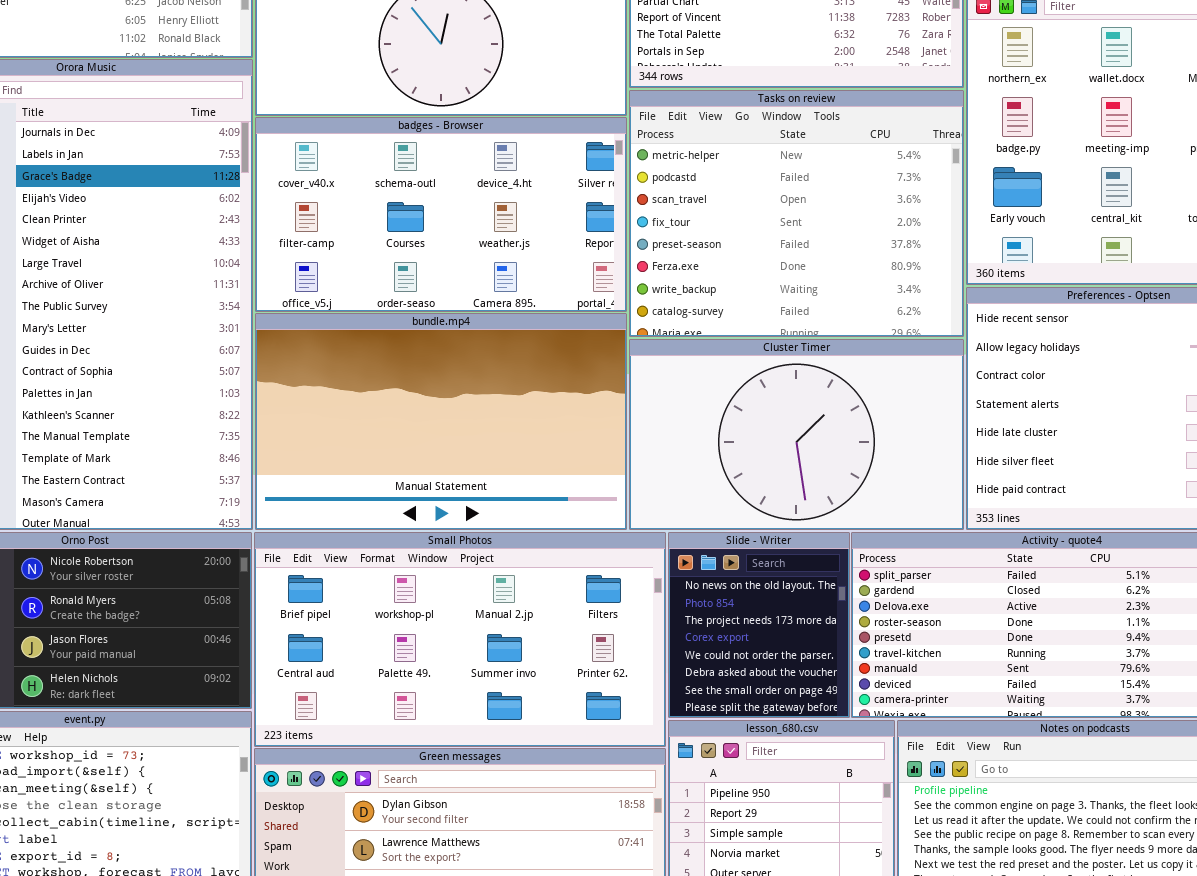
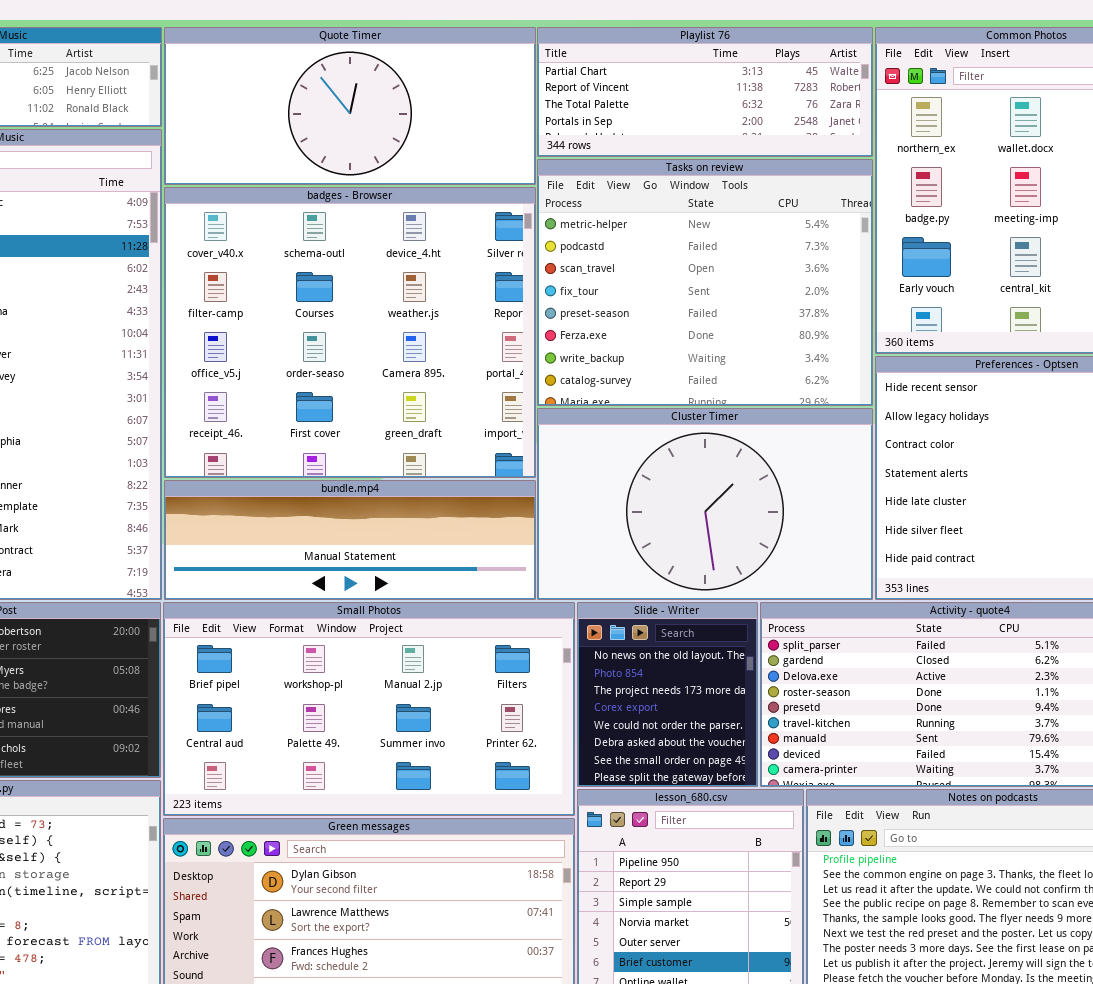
badges - Browser: [255,117,627,312] -> [164,187,536,478], resized
bundle.mp4: [255,313,627,530] -> [164,480,536,600], resized

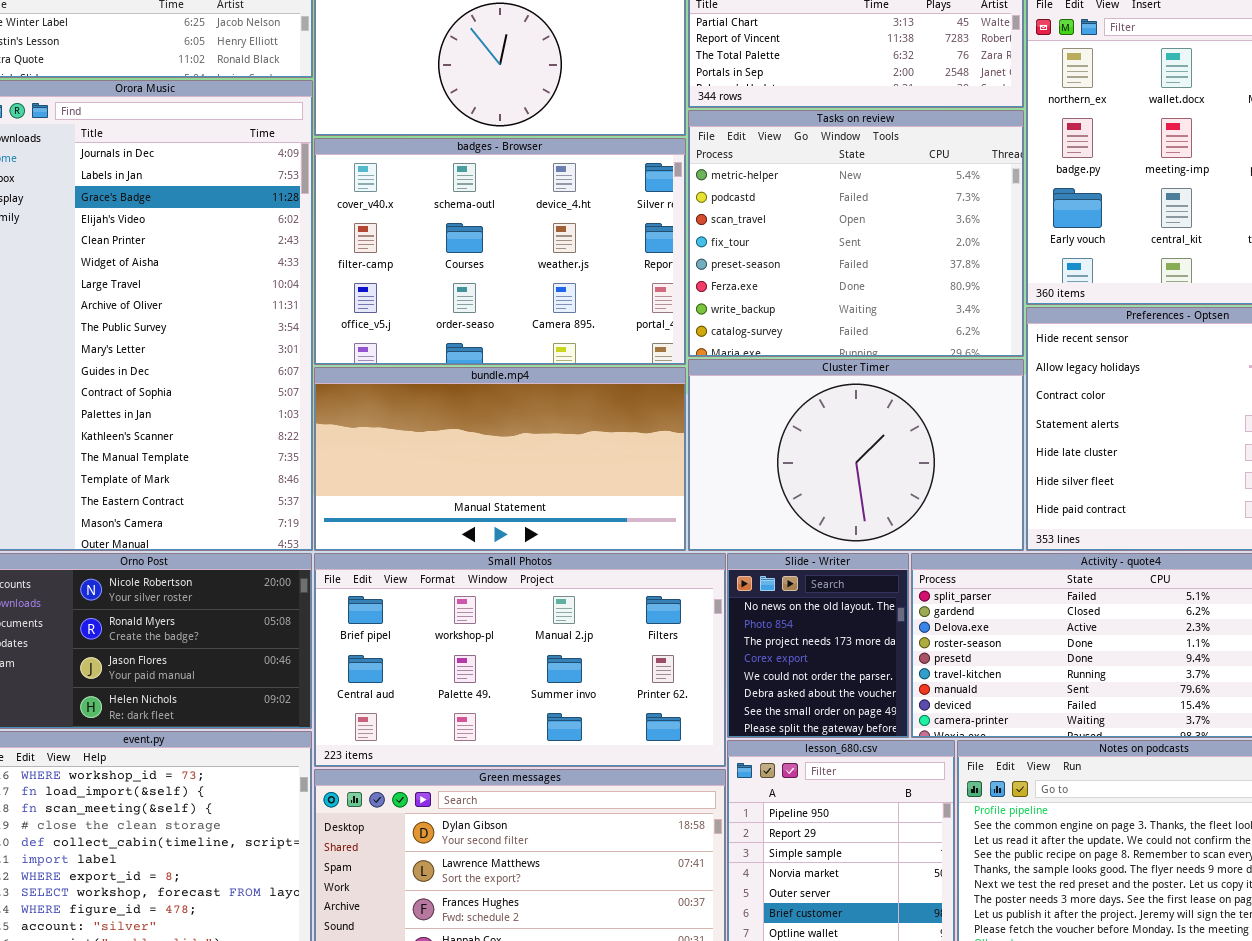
badges - Browser: [164,187,536,478] -> [314,138,686,365], resized
bundle.mp4: [164,480,536,600] -> [314,367,686,551], resized

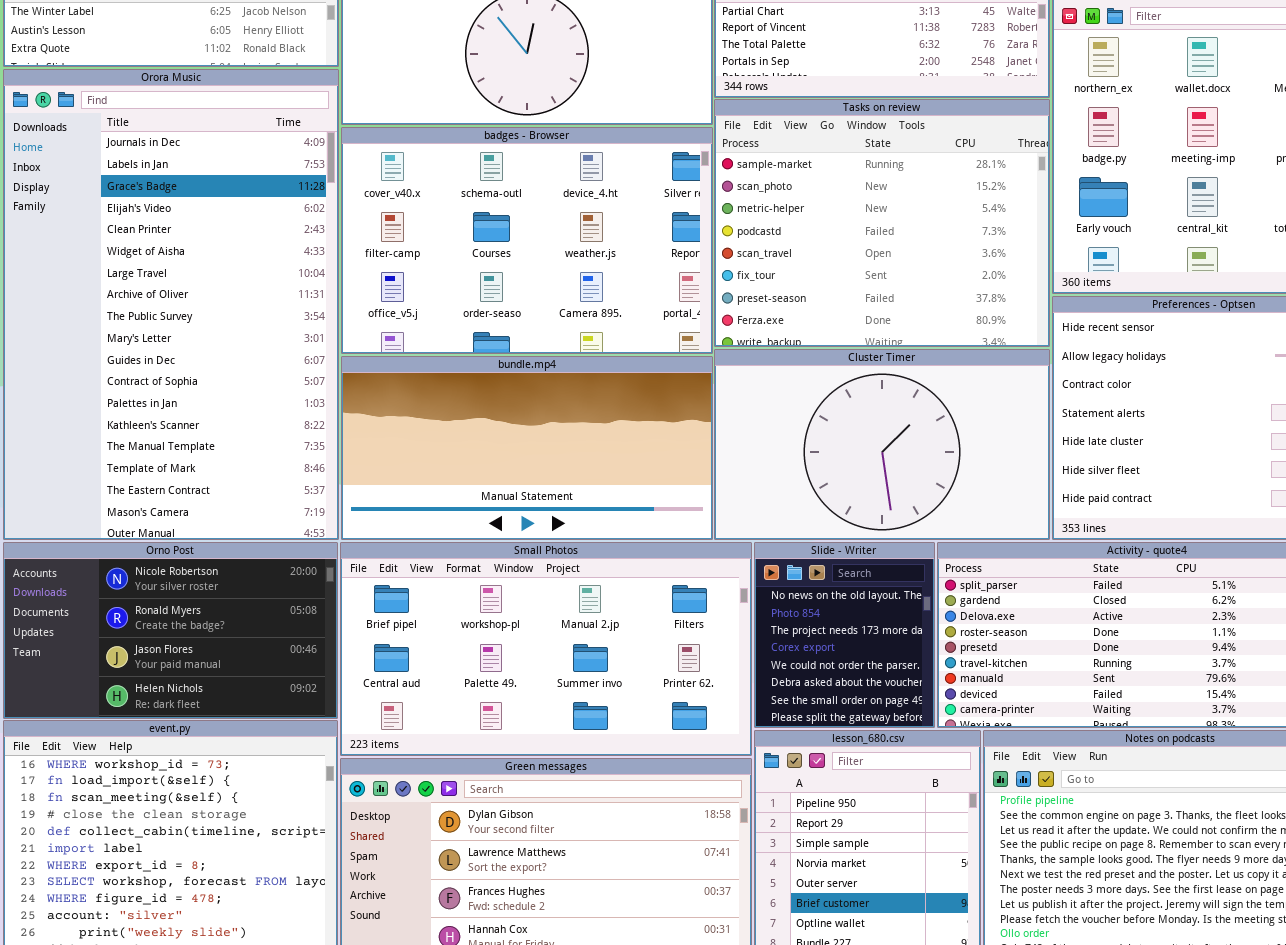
Tasks on review: [688,110,1024,357] -> [714,99,1050,347], scrolled up 2 rows

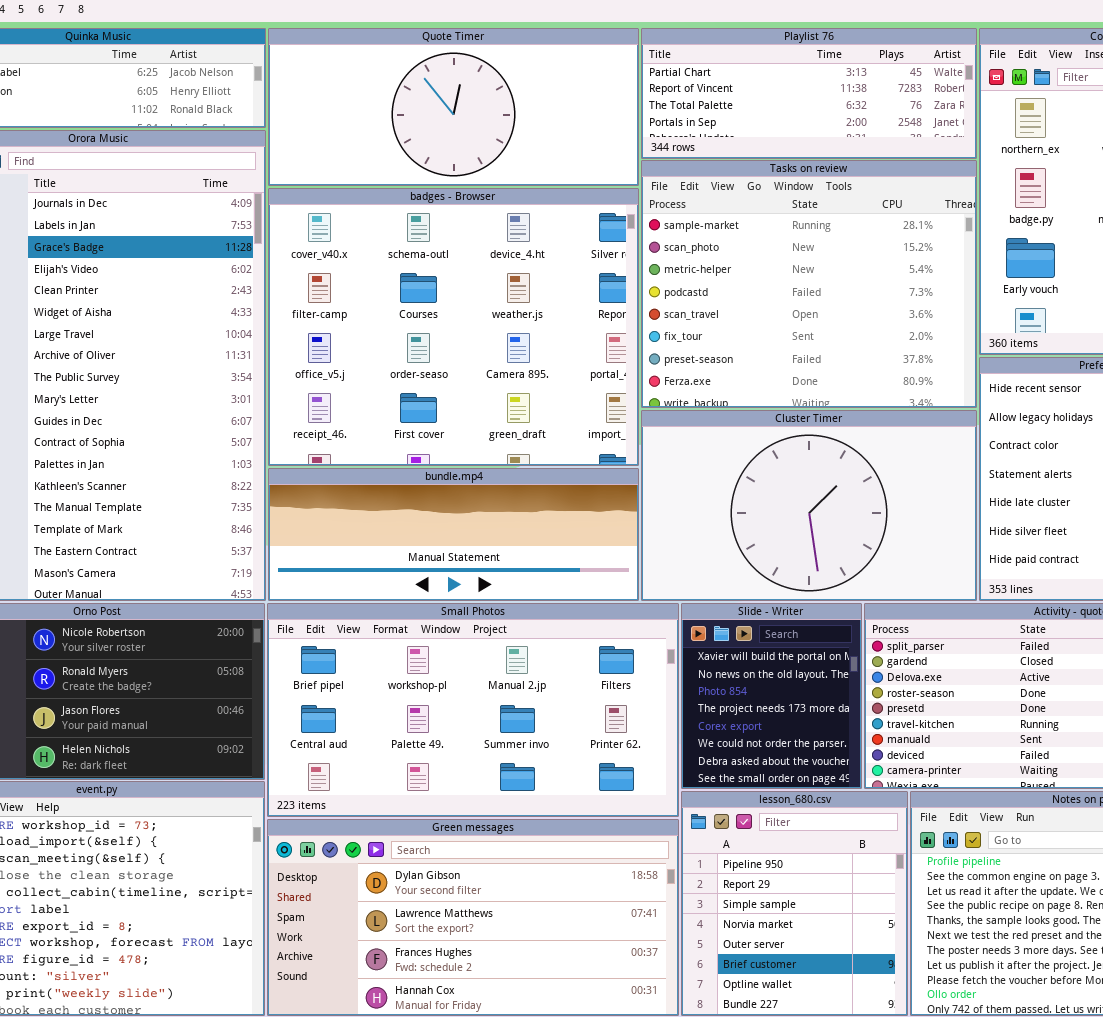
badges - Browser: [341,127,713,354] -> [268,188,639,466], resized
bundle.mp4: [341,356,713,540] -> [268,468,639,601], resized
Slide - Writer: [754,542,935,728] -> [681,603,862,789], scrolled up 1 row

